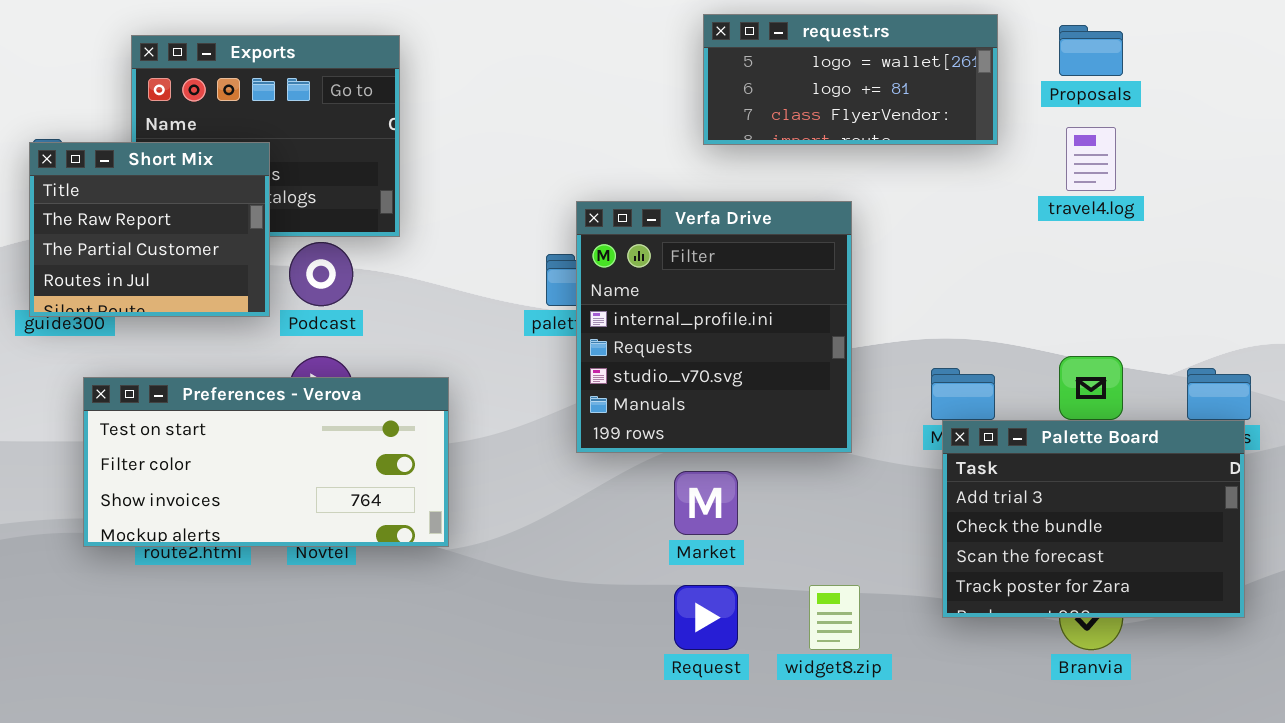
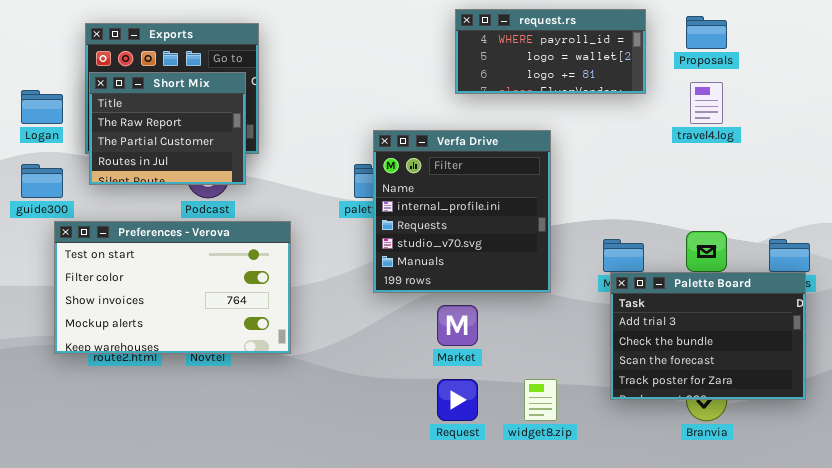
request.rs: [703,14,998,145] -> [455,9,646,94], scrolled up 1 row
Short Mix: [29,142,270,317] -> [89,72,246,185], moved
Preferences - Verova: [83,377,449,547] -> [54,221,291,354], resized

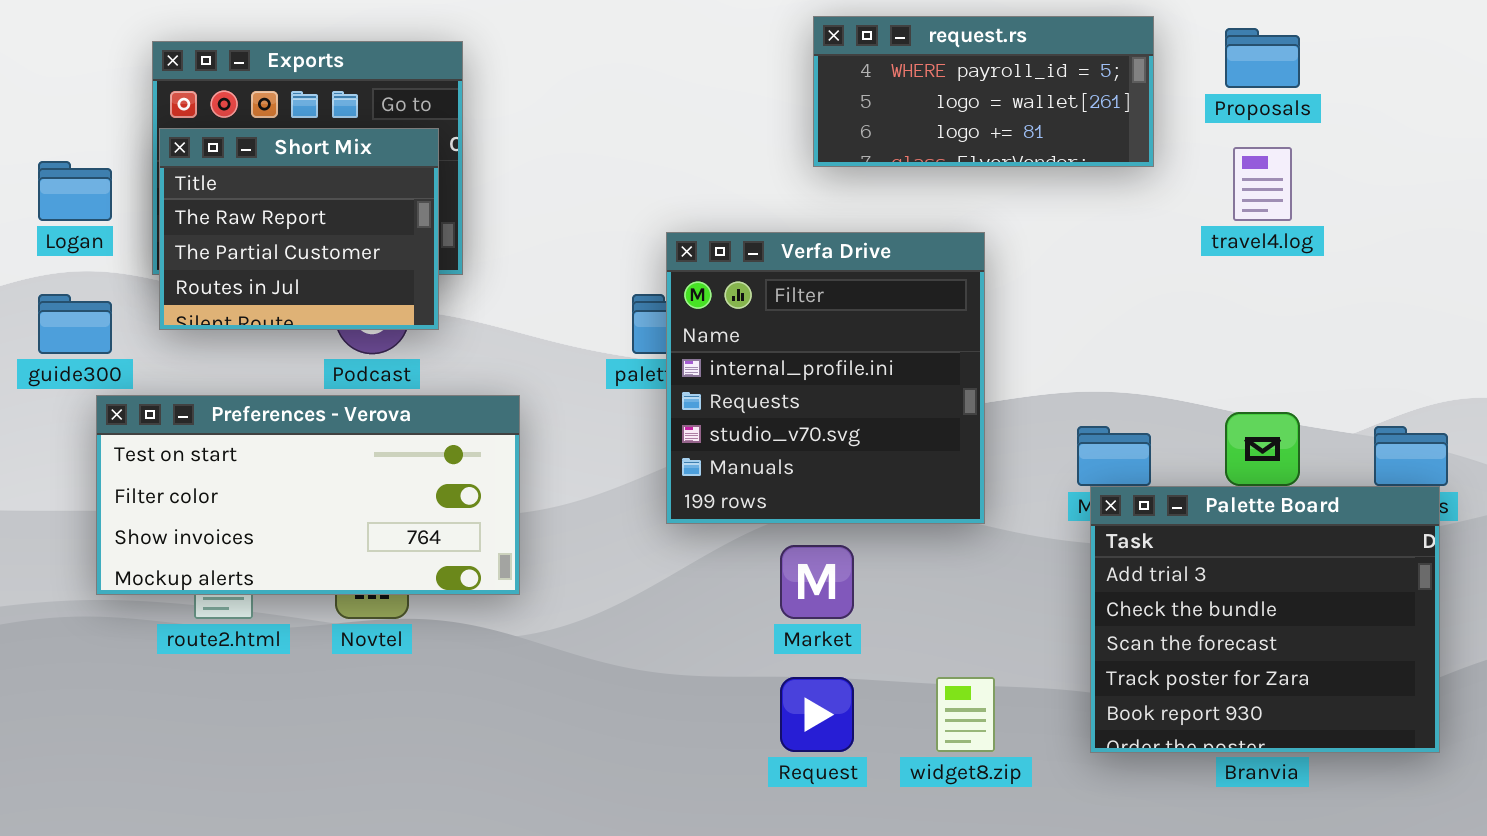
Preferences - Verova: [54,221,291,354] -> [96,395,520,595], resized
Palette Board: [610,272,806,400] -> [1090,486,1440,753], resized

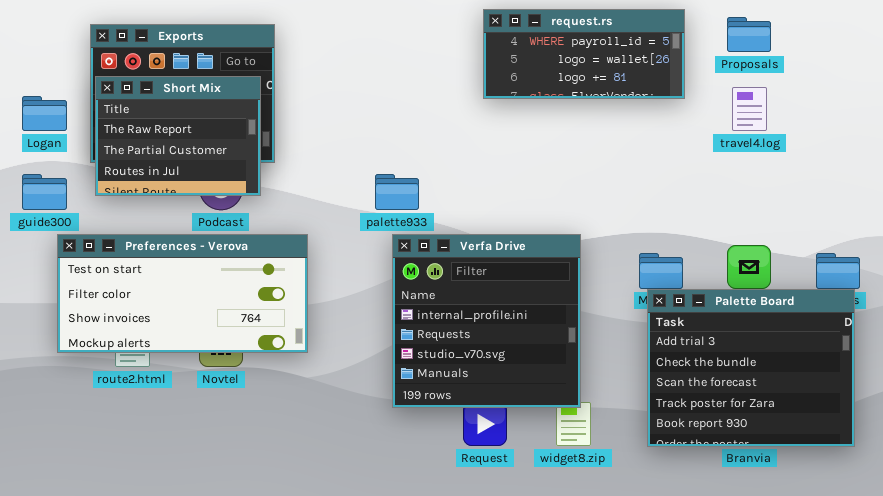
Verfa Drive: [666,232,985,524] -> [392,234,581,408], moved

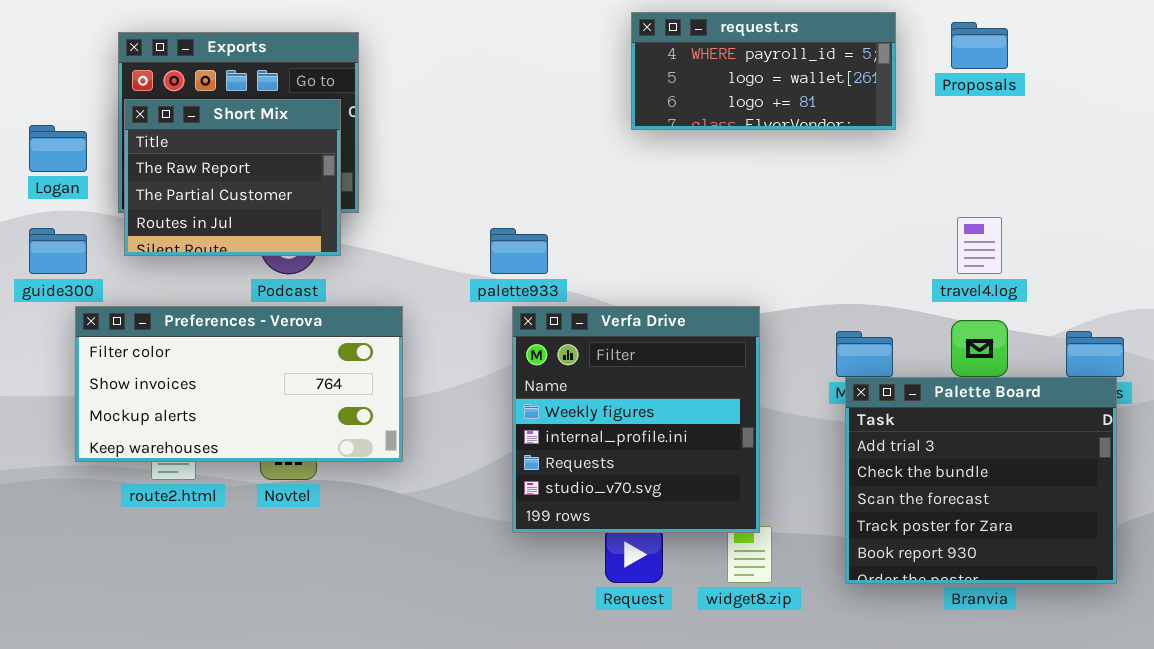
travel4.log: [732,87,767,131] -> [957,217,1002,274], moved
Preferences - Verova: [57,234,308,353] -> [75,306,403,462], scrolled down 1 row
Verfa Drive: [392,234,581,408] -> [512,306,760,533], scrolled up 1 row

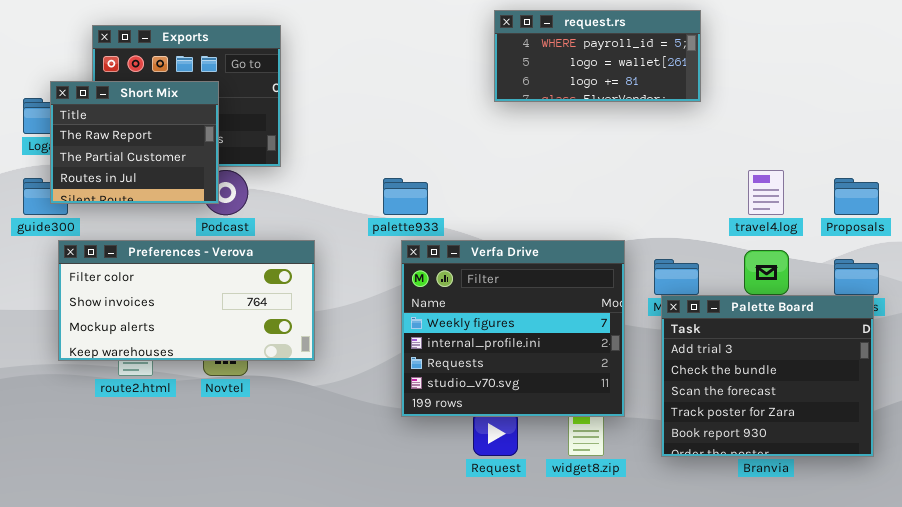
Proposals: [951,22,1008,69] -> [834,178,879,215], moved
Short Mix: [124,99,341,256] -> [50,81,219,204], moved
Verfa Drive: [512,306,760,533] -> [401,240,625,417], resized

